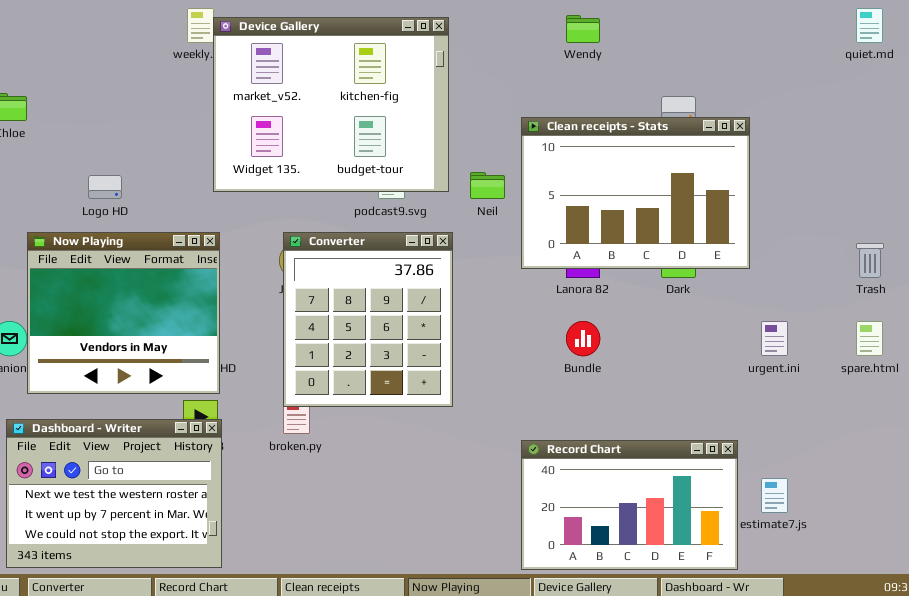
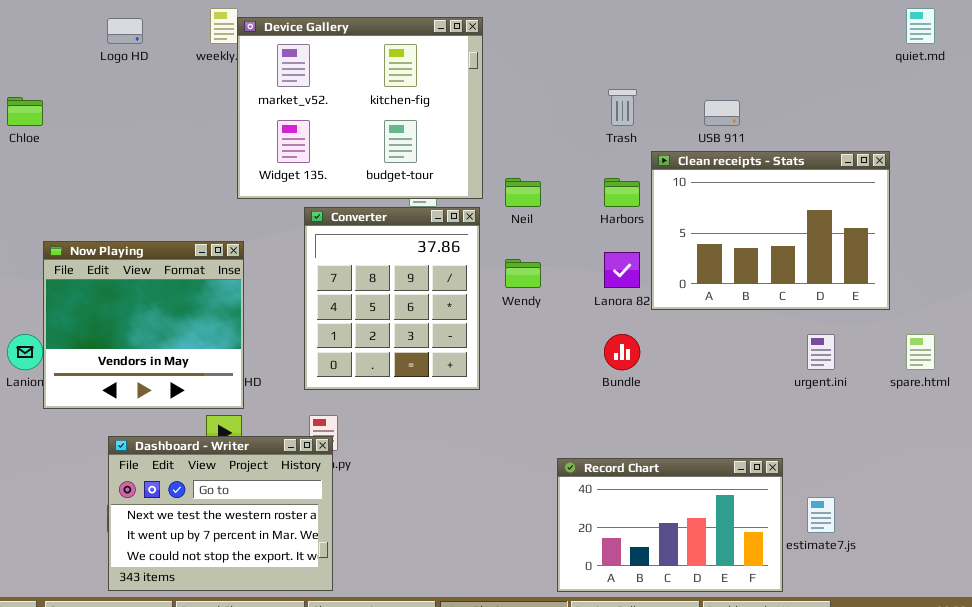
Wendy: [566,15,600,43] -> [505,259,541,288], moved
Clean receipts - Stats: [521,117,750,269] -> [651,151,890,310], moved
Logo HD: [88,175,122,199] -> [107,18,143,44], moved
Converter: [283,232,453,407] -> [304,207,480,390], moved
Trash: [856,243,884,278] -> [608,89,637,126], moved
Dashboard - Writer: [6,419,222,568] -> [108,436,333,591], moved

